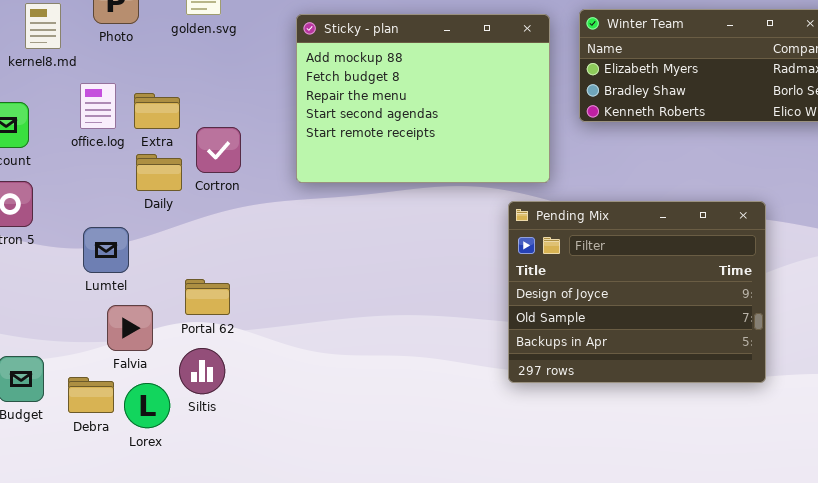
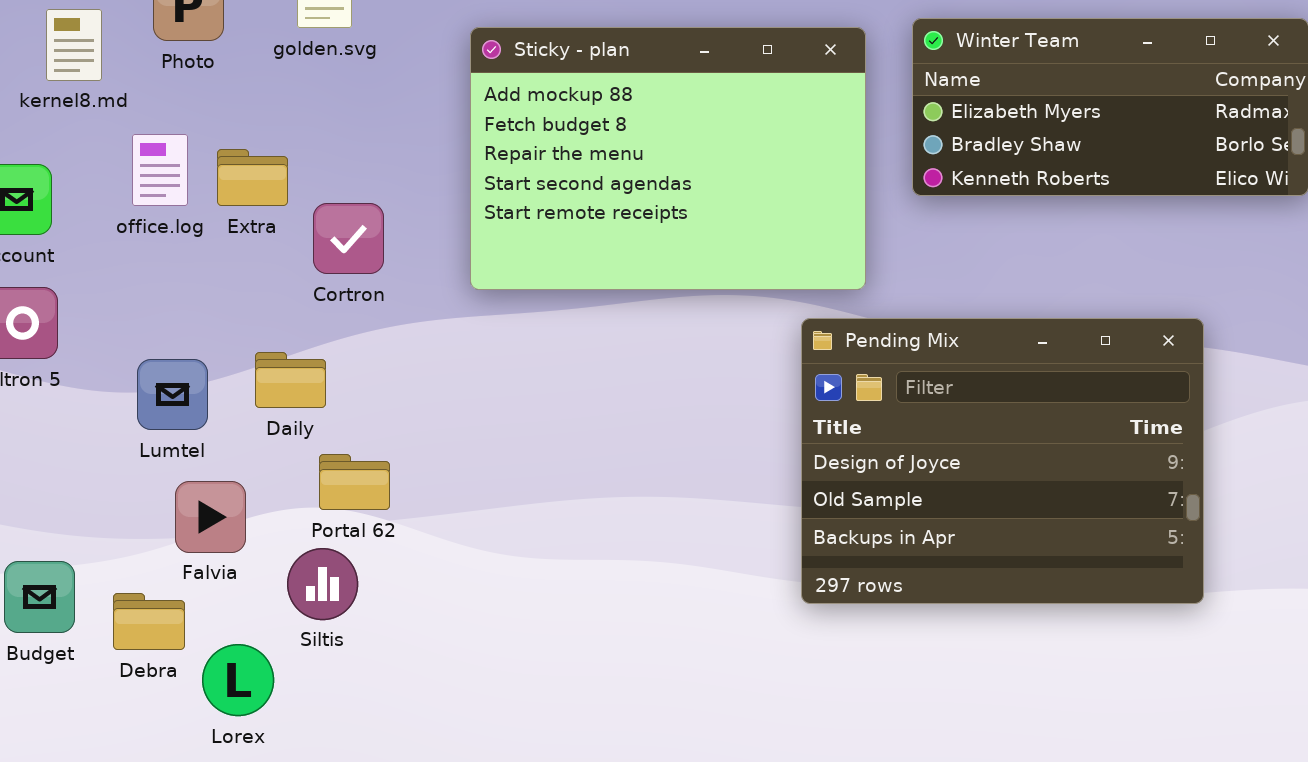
Daily: [136,154,182,191] -> [255,352,326,408], moved
Portal 62: [185,279,230,315] -> [319,454,390,510], moved
Lorex: [124,383,170,428] -> [202,644,274,716], moved

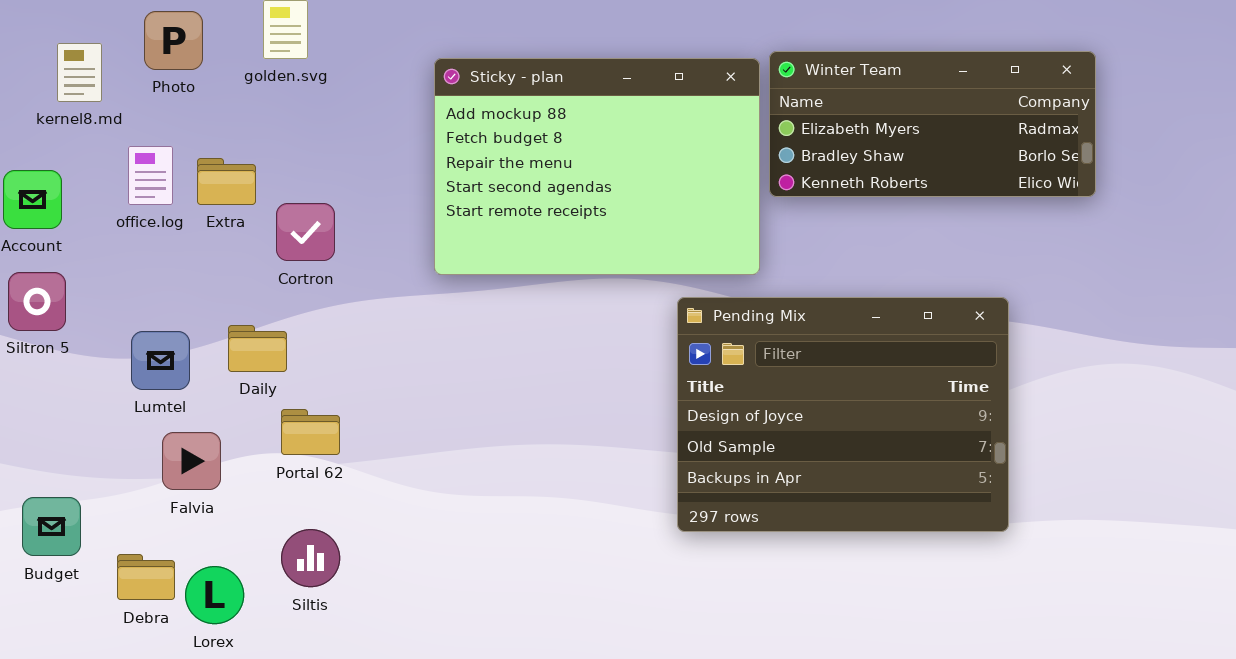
Sticky - plan: [470,27,866,290] -> [434,58,760,275], moved
Siltis: [287,548,358,620] -> [281,529,340,587], moved
Debra: [113,593,185,650] -> [117,554,175,600], moved

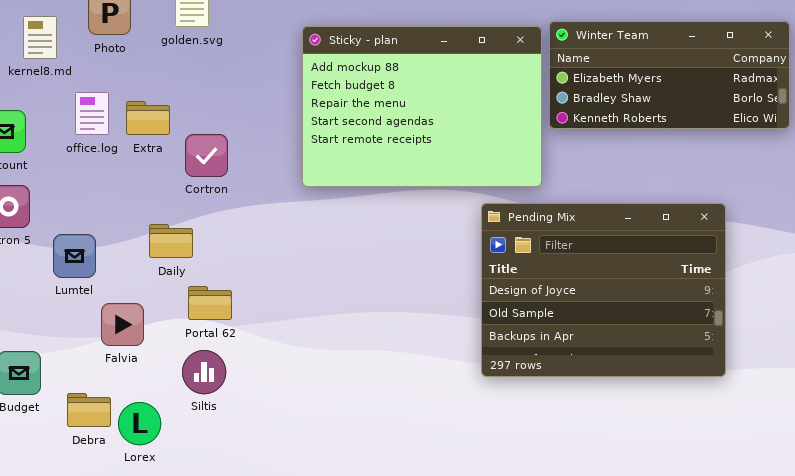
Lumtel: [131,331,190,390] -> [53,234,96,278], moved
Siltis: [281,529,340,587] -> [182,350,226,394], moved

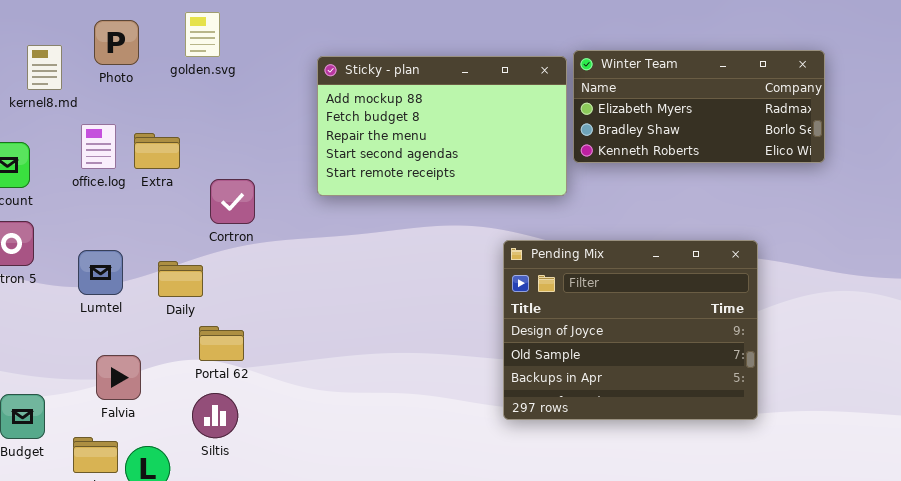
Sticky - plan: [302,26,542,187] -> [317,56,567,196], resized
Cortron: [185,134,228,177] -> [210,179,255,224], moved
Lumtel: [53,234,96,278] -> [78,250,123,295], moved
Falvia: [101,303,144,346] -> [96,355,141,400], moved

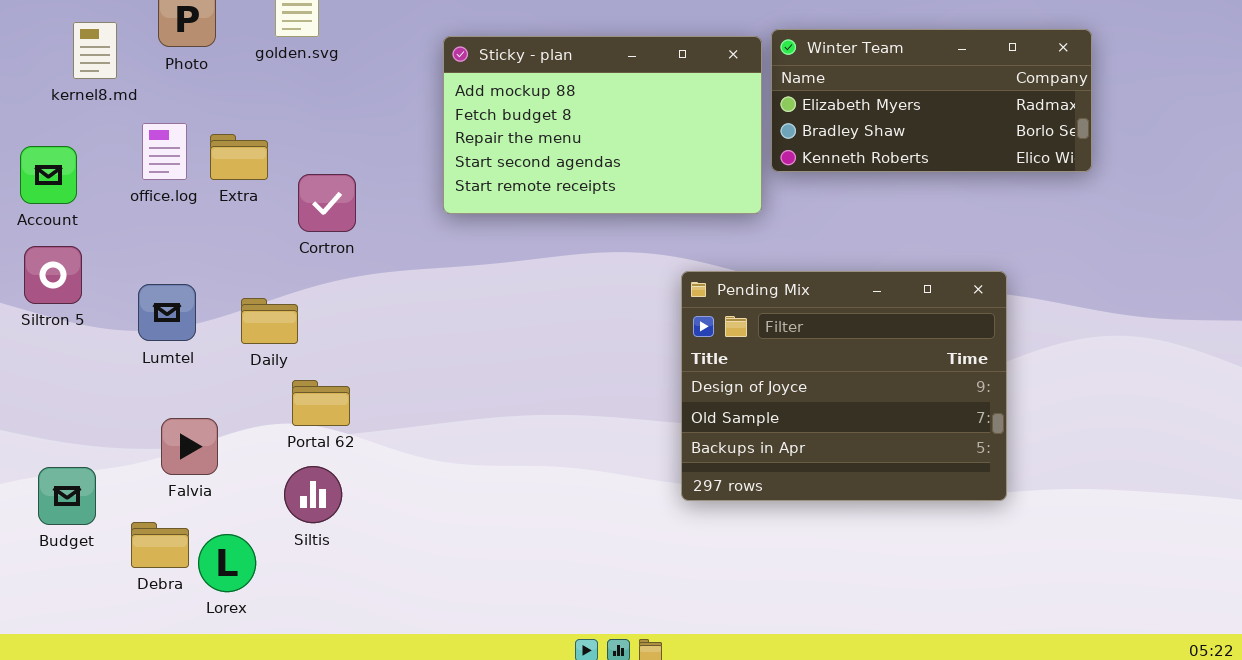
Cortron: [210,179,255,224] -> [298,174,356,232], moved

